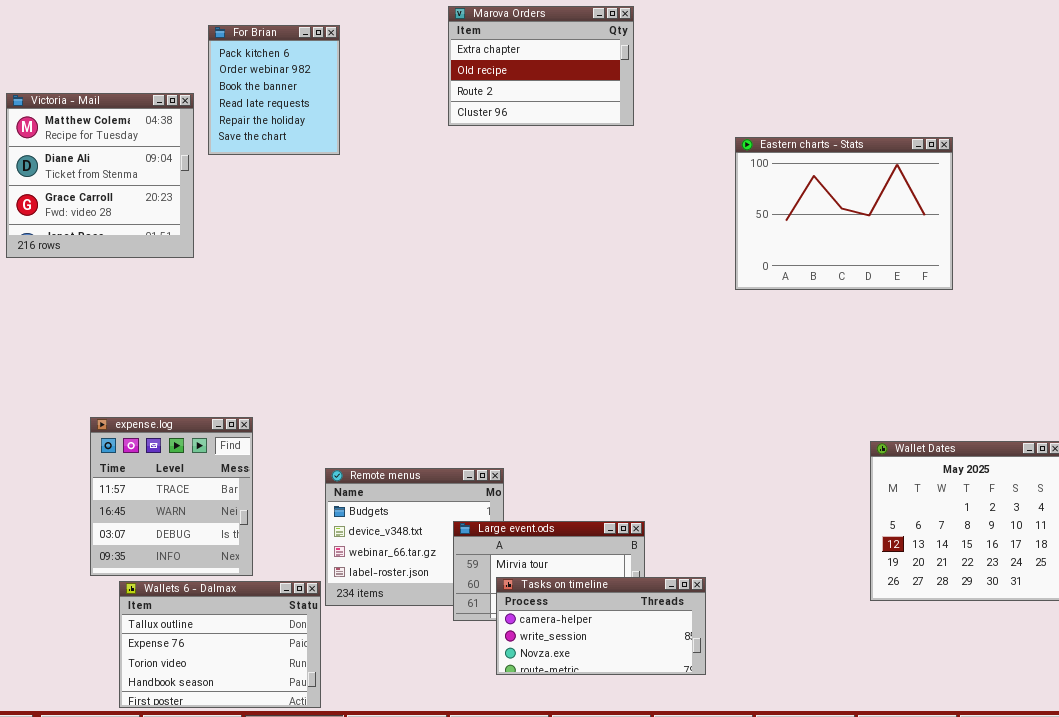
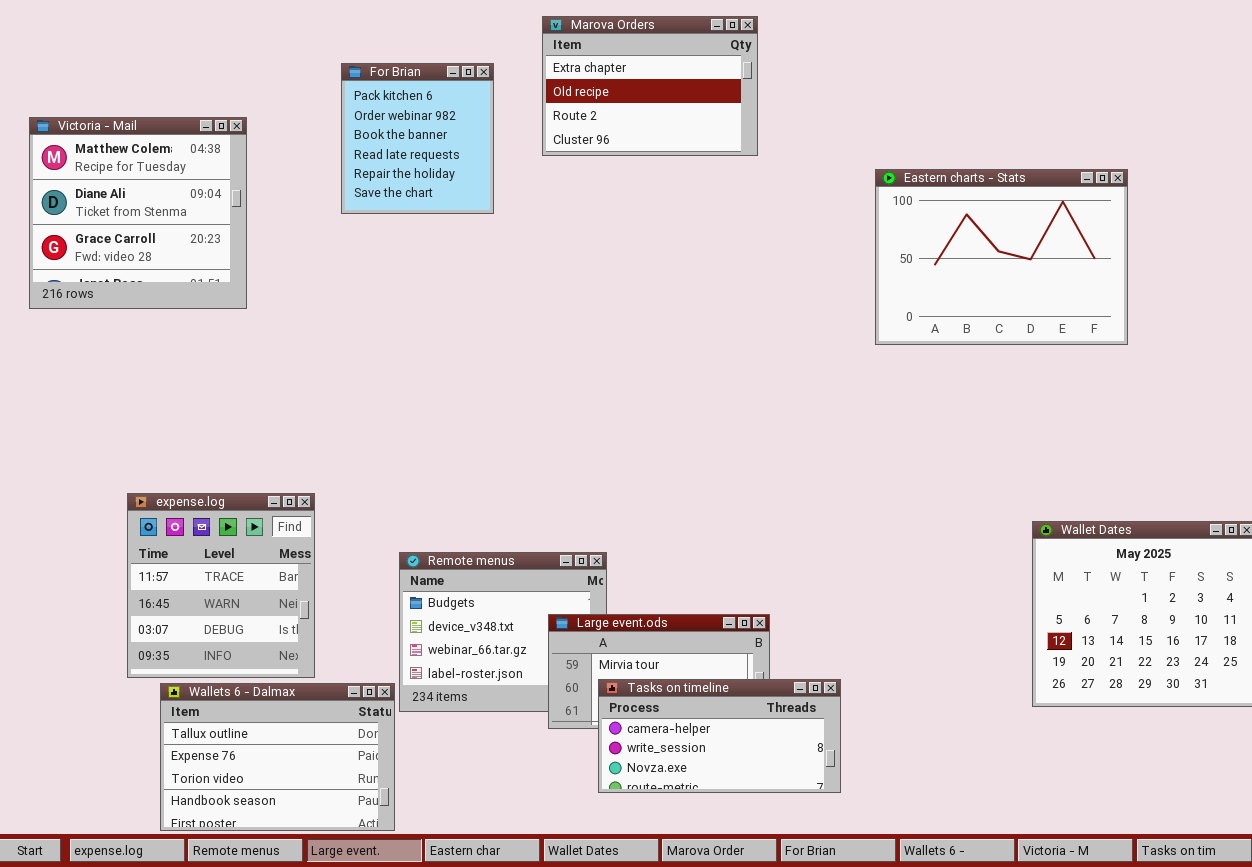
For Brian: [208,25,340,155] -> [341,63,494,214], moved

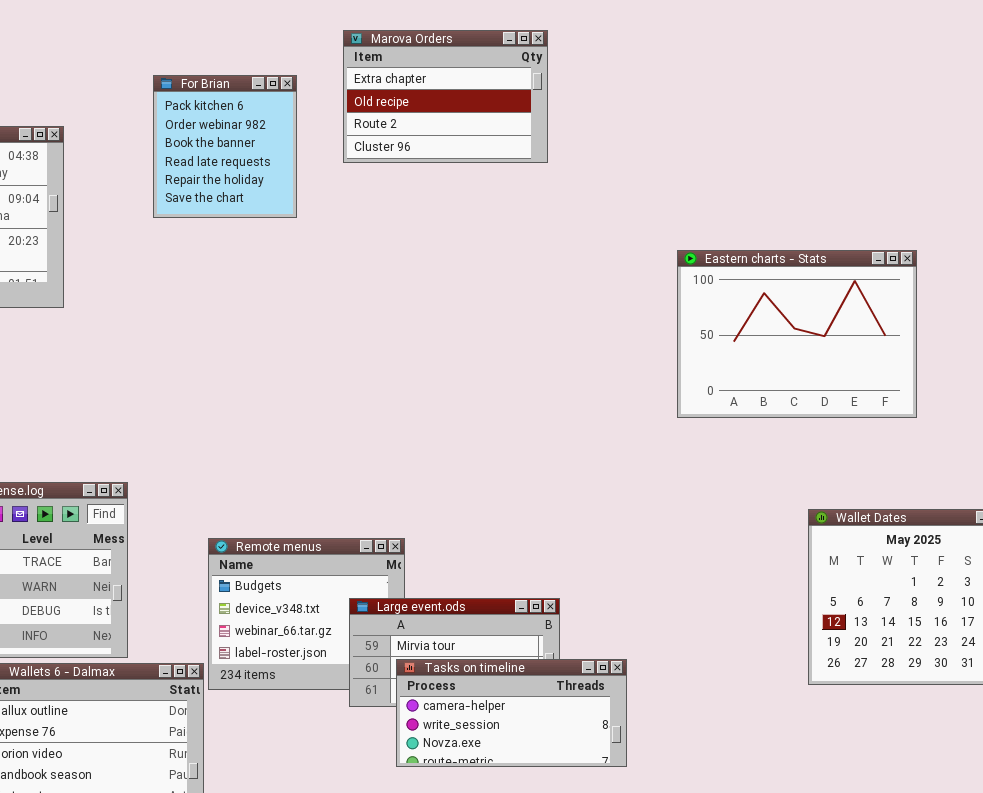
Eastern charts - Stats: [875,169,1128,345] -> [677,250,917,418], moved

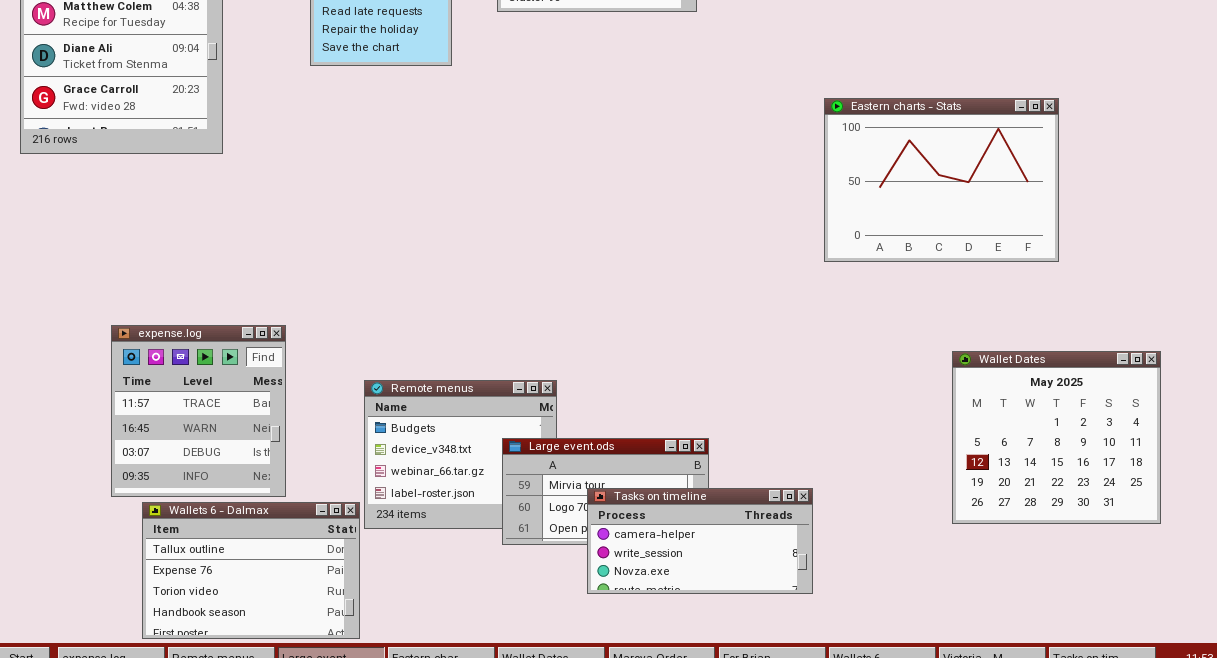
Tasks on timeline: [396,659,627,767] -> [587,488,813,594], moved

